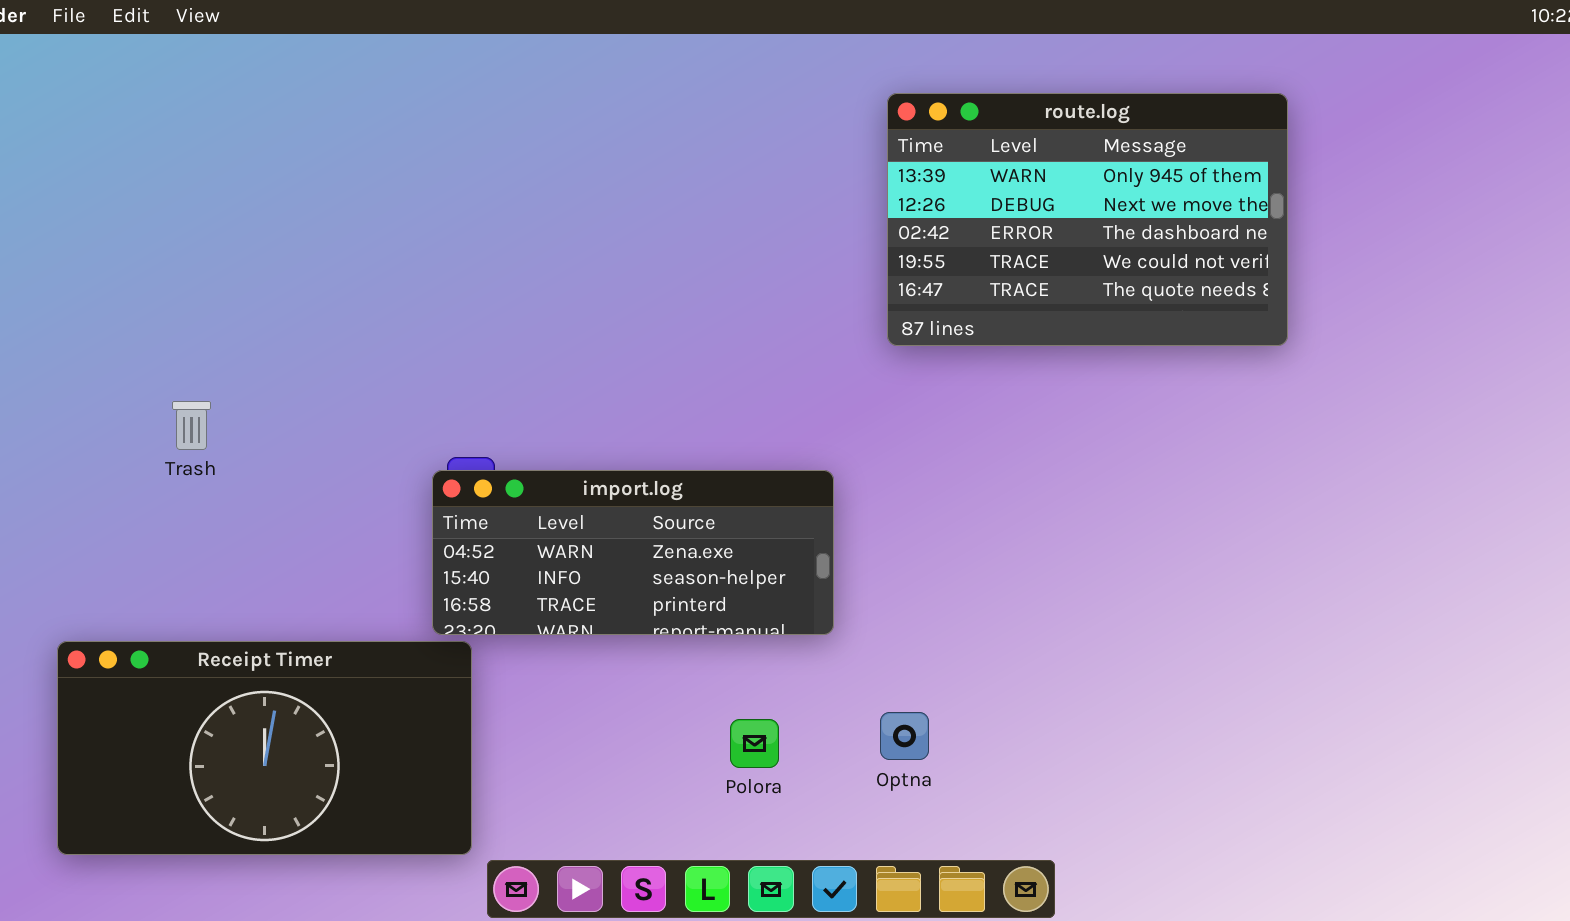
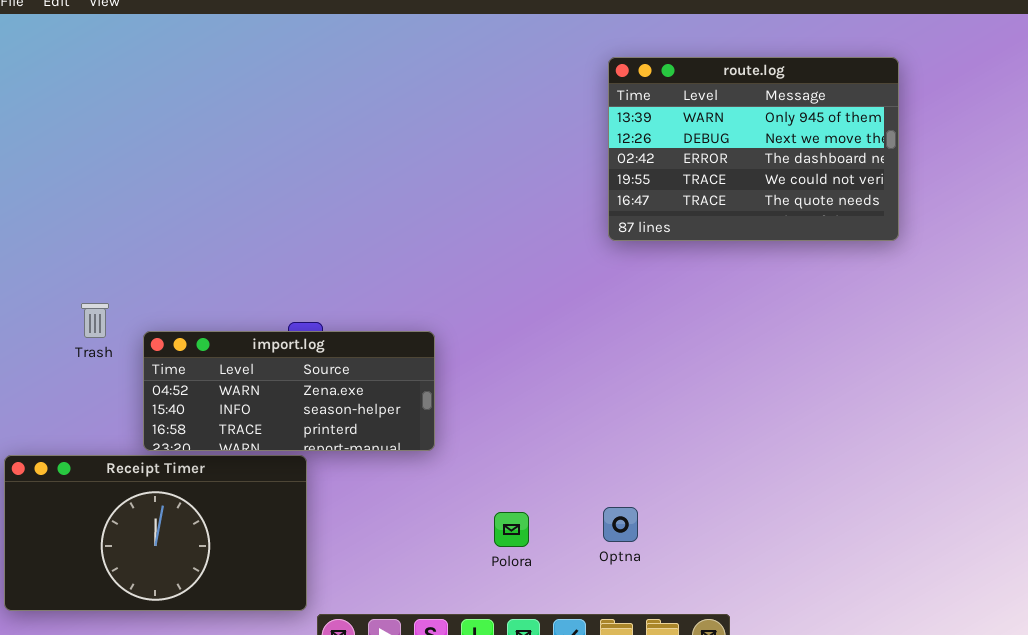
Trash: [172,401,211,450] -> [81,303,109,338], moved
import.log: [432,470,834,635] -> [143,331,435,451], moved

